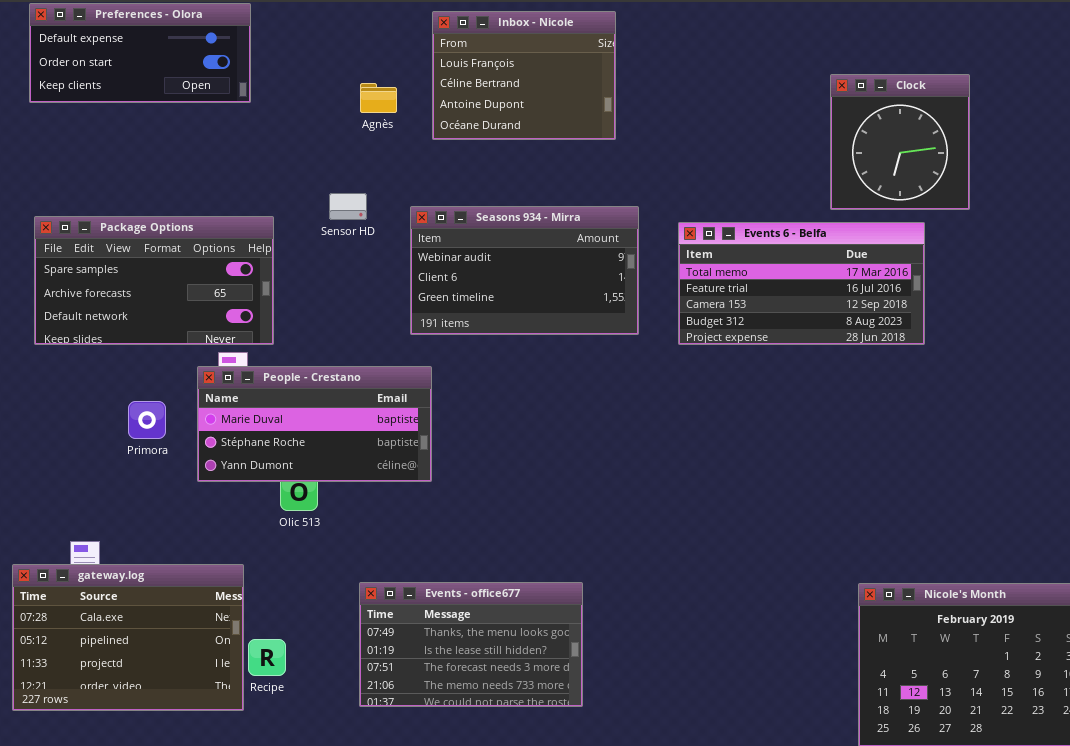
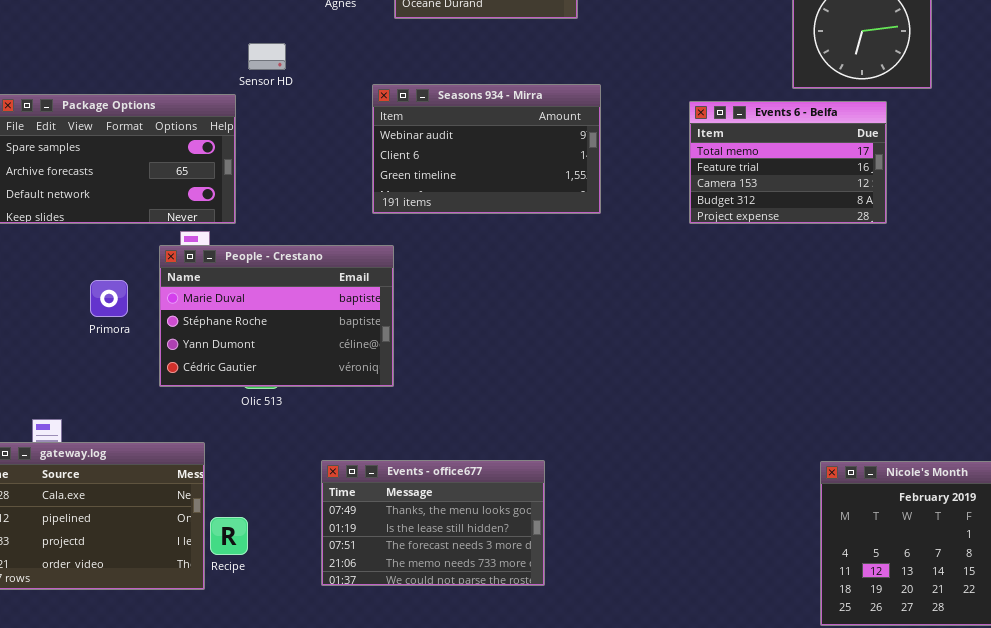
Sensor HD: [329,193,367,220] -> [248,43,286,70], moved
Events 6 - Belfa: [678,222,925,345] -> [689,101,887,224], resized
People - Crestano: [197,366,432,482] -> [159,245,394,387], resized

